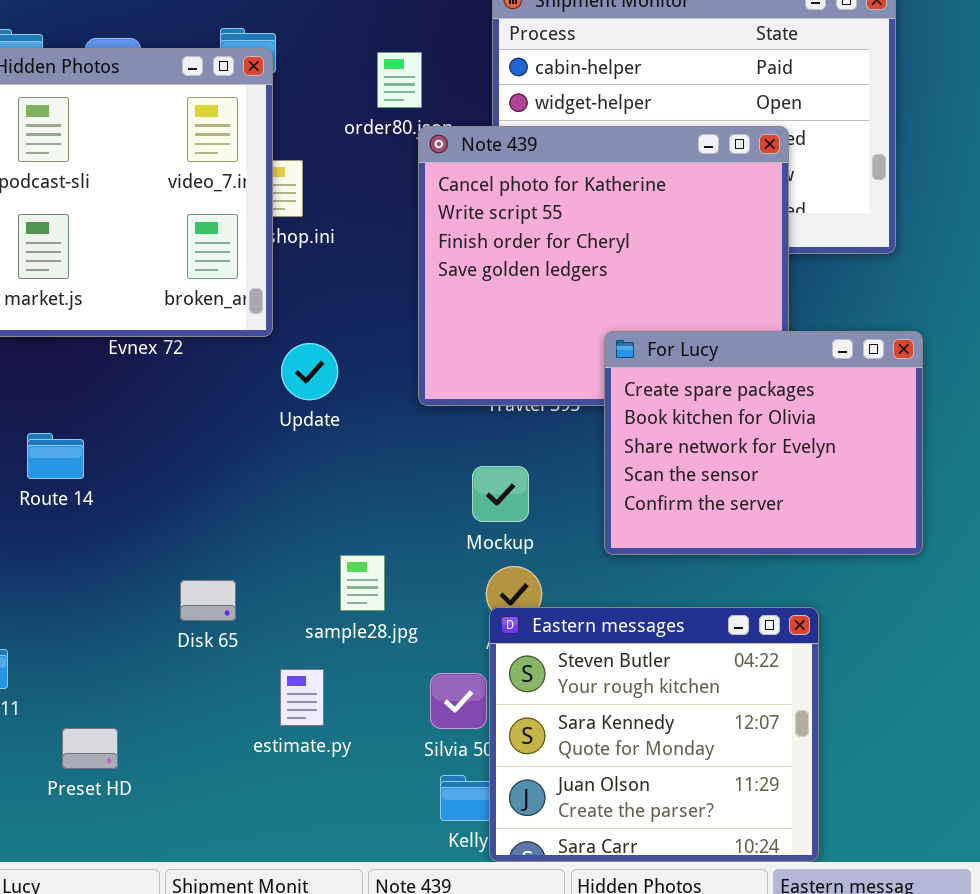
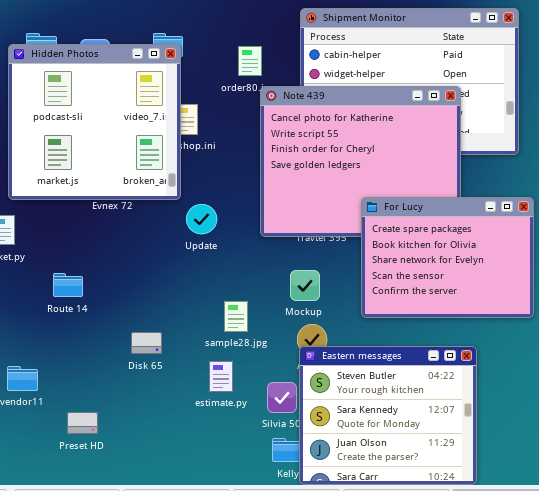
Route 14: [27,433,84,479] -> [53,273,83,297], moved
sample28.jpg: [340,555,385,611] -> [224,301,248,332], moved
estimate.py: [280,669,324,726] -> [209,361,233,392], moved

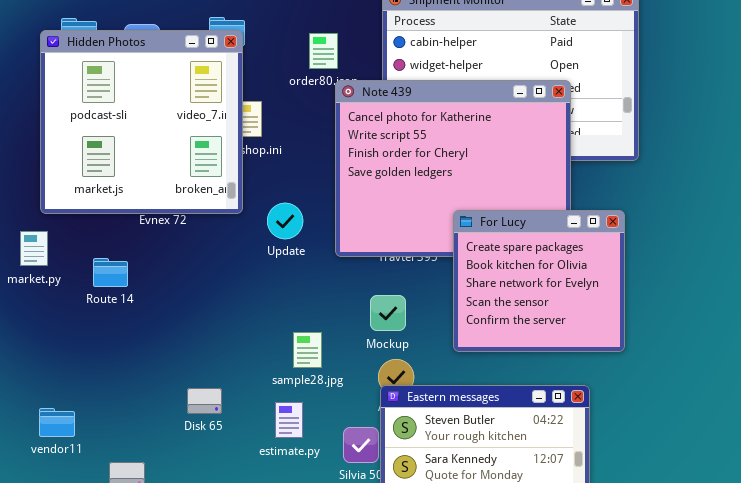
For Lucy: [361,197,534,318] -> [453,210,625,352], resized
Update: [186,204,217,234] -> [267,203,303,239], moved
Route 14: [53,273,83,297] -> [93,258,128,287], moved
Disk 65: [131,332,162,354] -> [187,388,222,414], moved

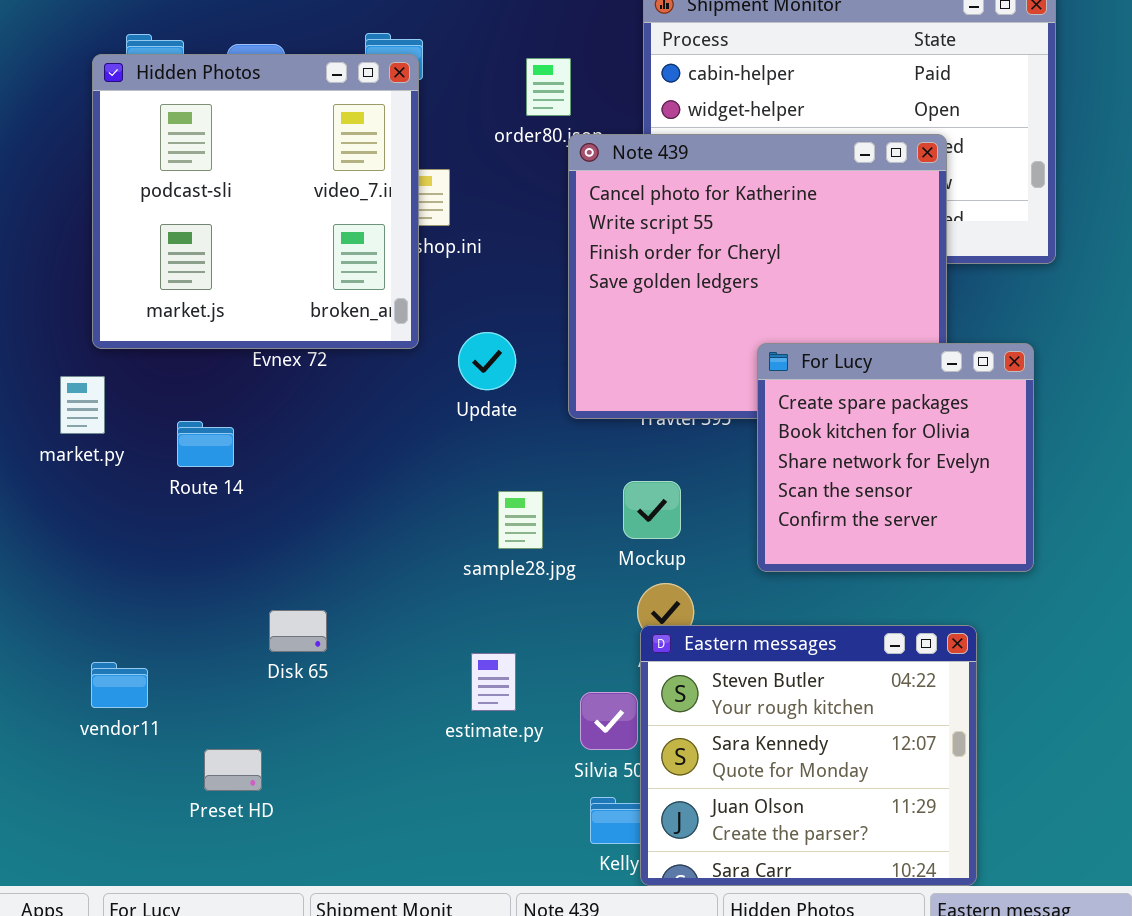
sample28.jpg: [293,332,322,368] -> [498,491,543,549], moved
Disk 65: [187,388,222,414] -> [269,610,327,652], moved

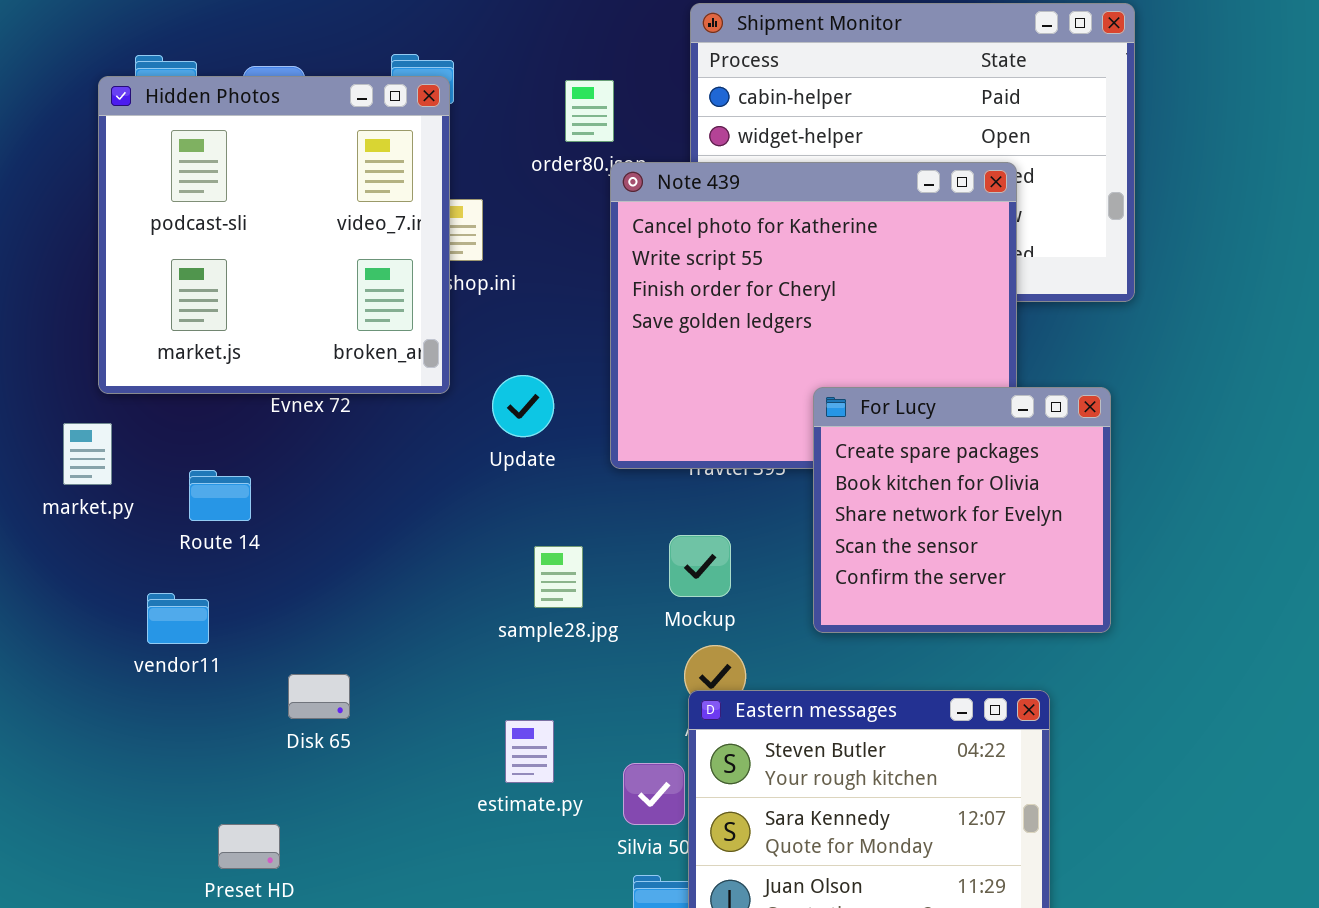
vendor11: [91,662,148,708] -> [147,593,209,644], moved

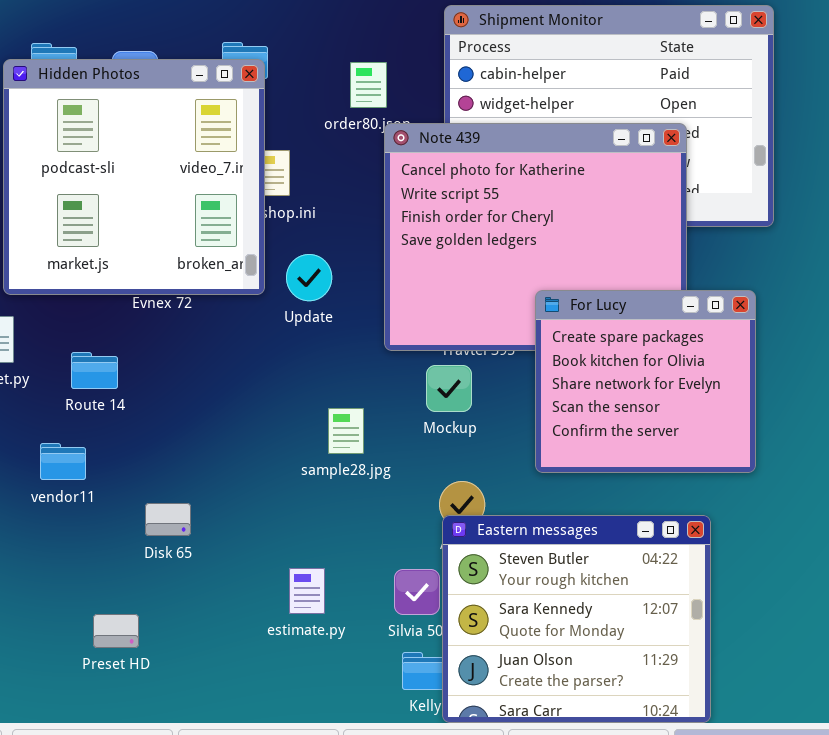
Update: [492,375,554,437] -> [286,254,332,301], moved
Mockup: [669,535,731,597] -> [426,365,472,412], moved
estimate.py: [505,720,554,783] -> [289,568,325,614], moved

